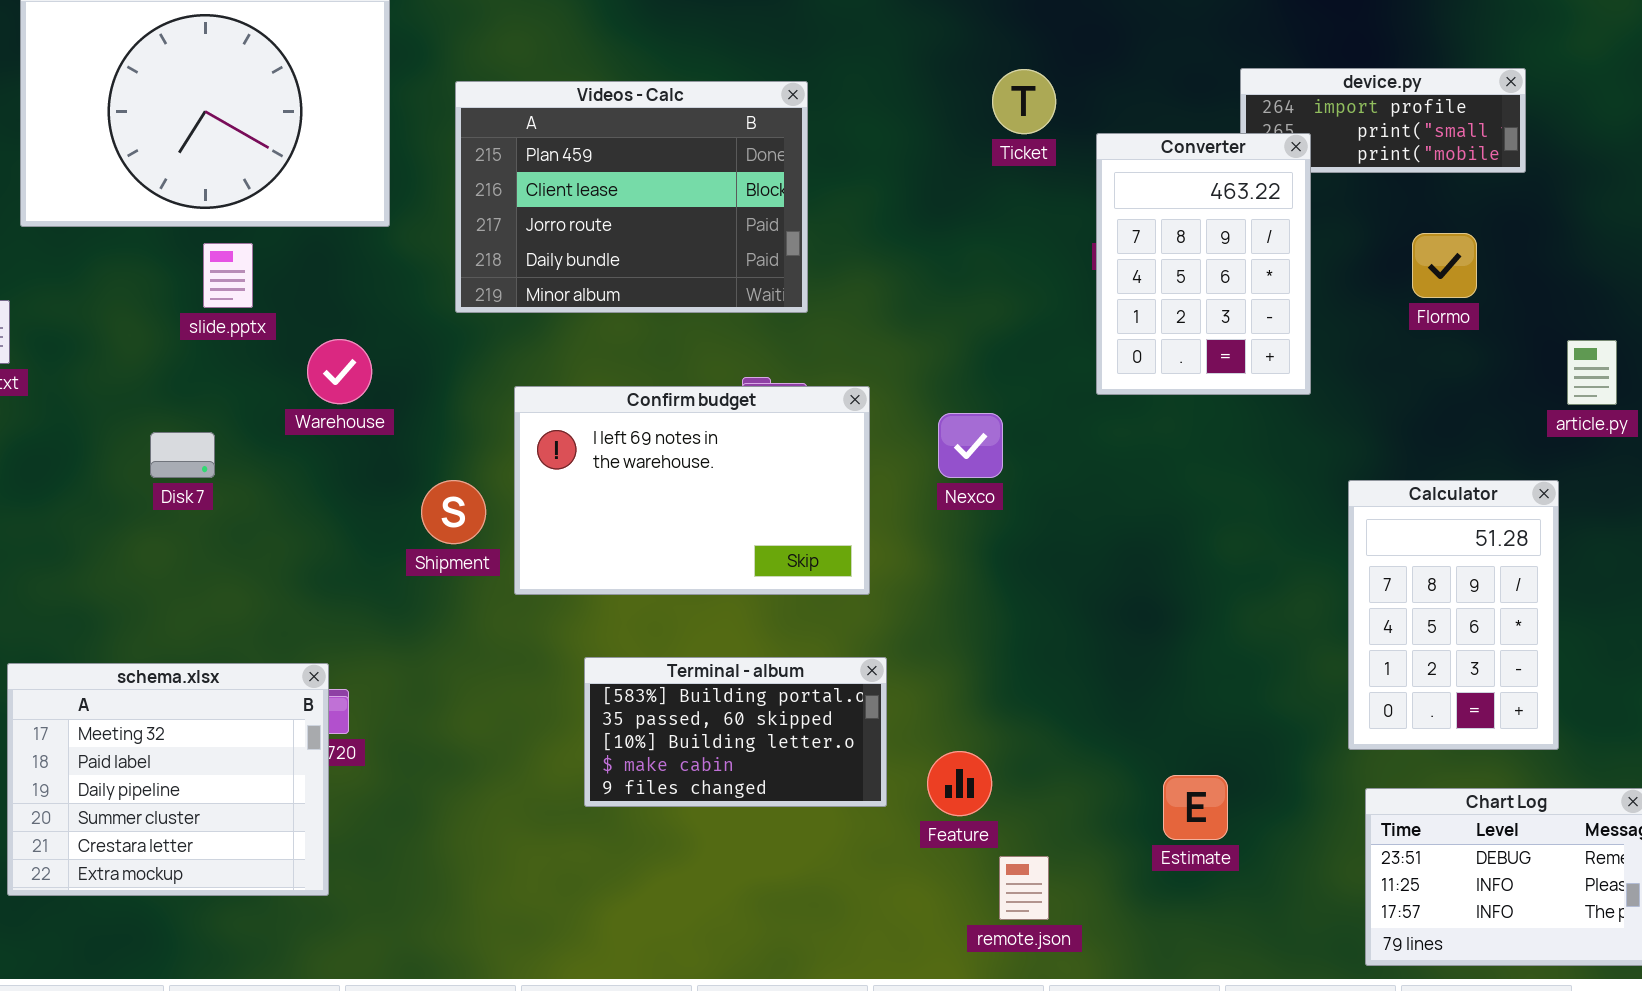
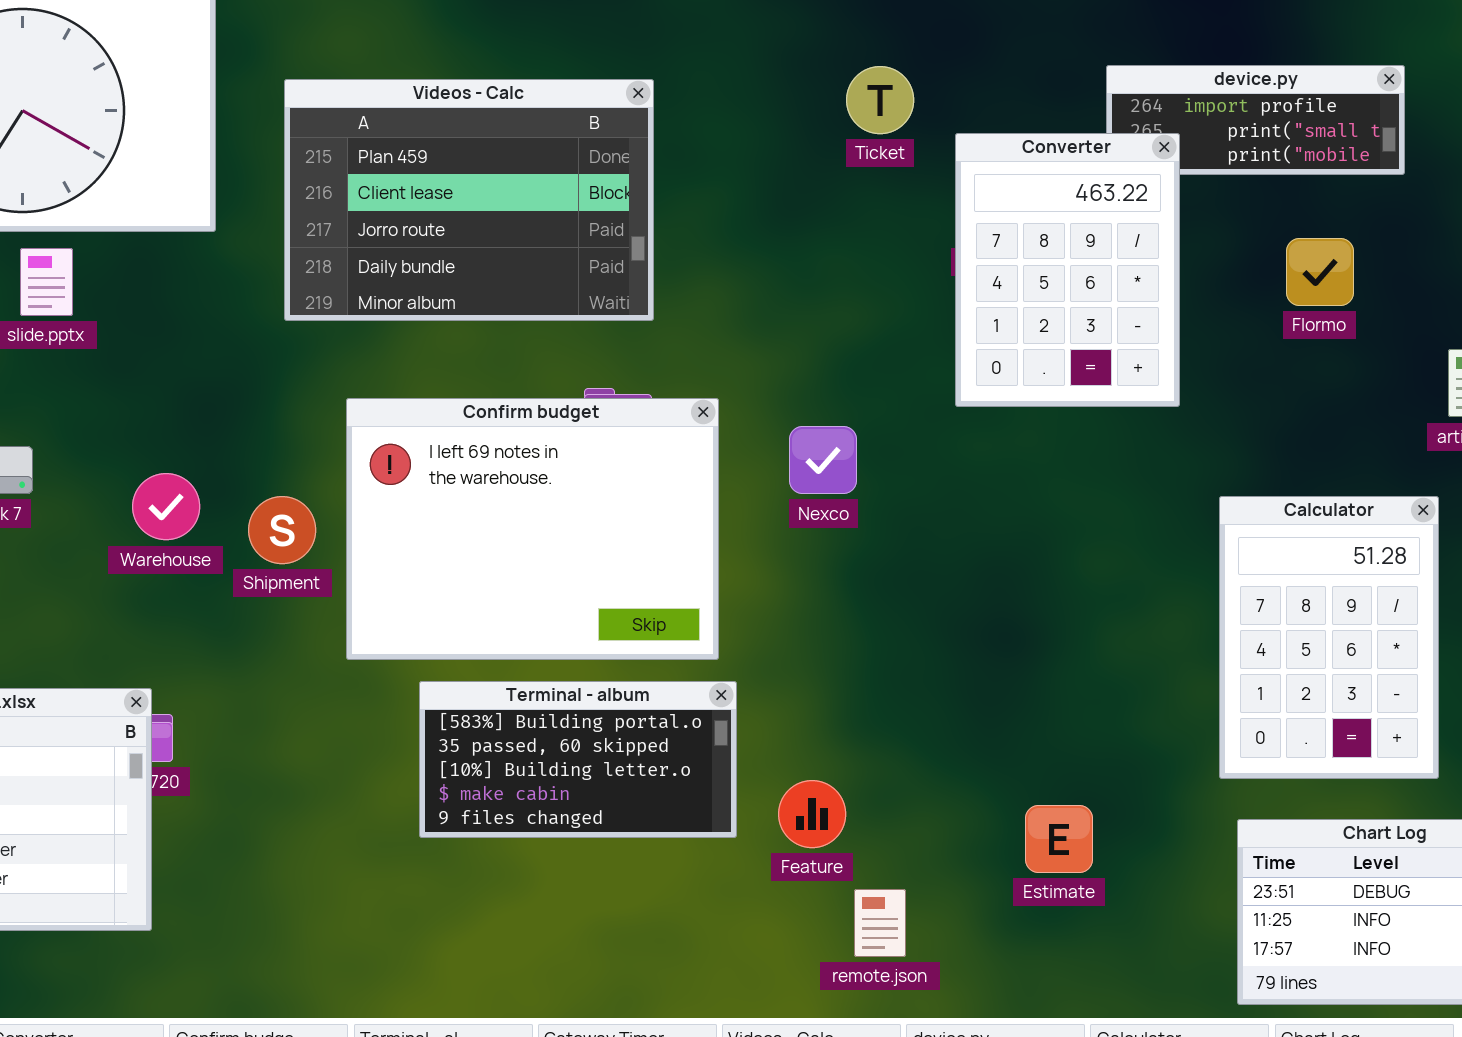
Warehouse: [307,339,372,404] -> [132,473,200,540], moved
Confirm budget: [514,386,870,595] -> [346,398,719,660], resized

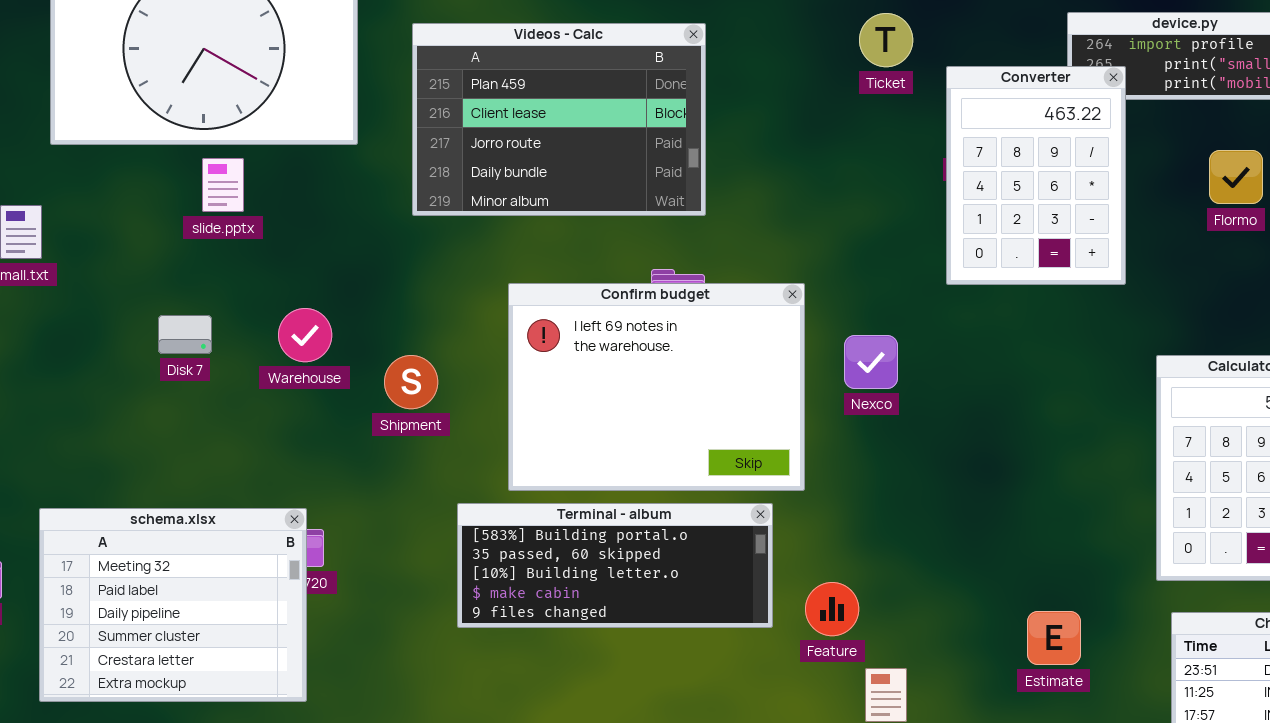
Confirm budget: [346,398,719,660] -> [508,283,805,491], moved
Nexco: [789,426,857,494] -> [844,335,898,389], moved
Warehouse: [132,473,200,540] -> [278,308,332,362], moved
Terminal - album: [419,681,737,838] -> [457,503,773,628], resized
Estimate: [1025,805,1093,873] -> [1027,611,1081,665], moved

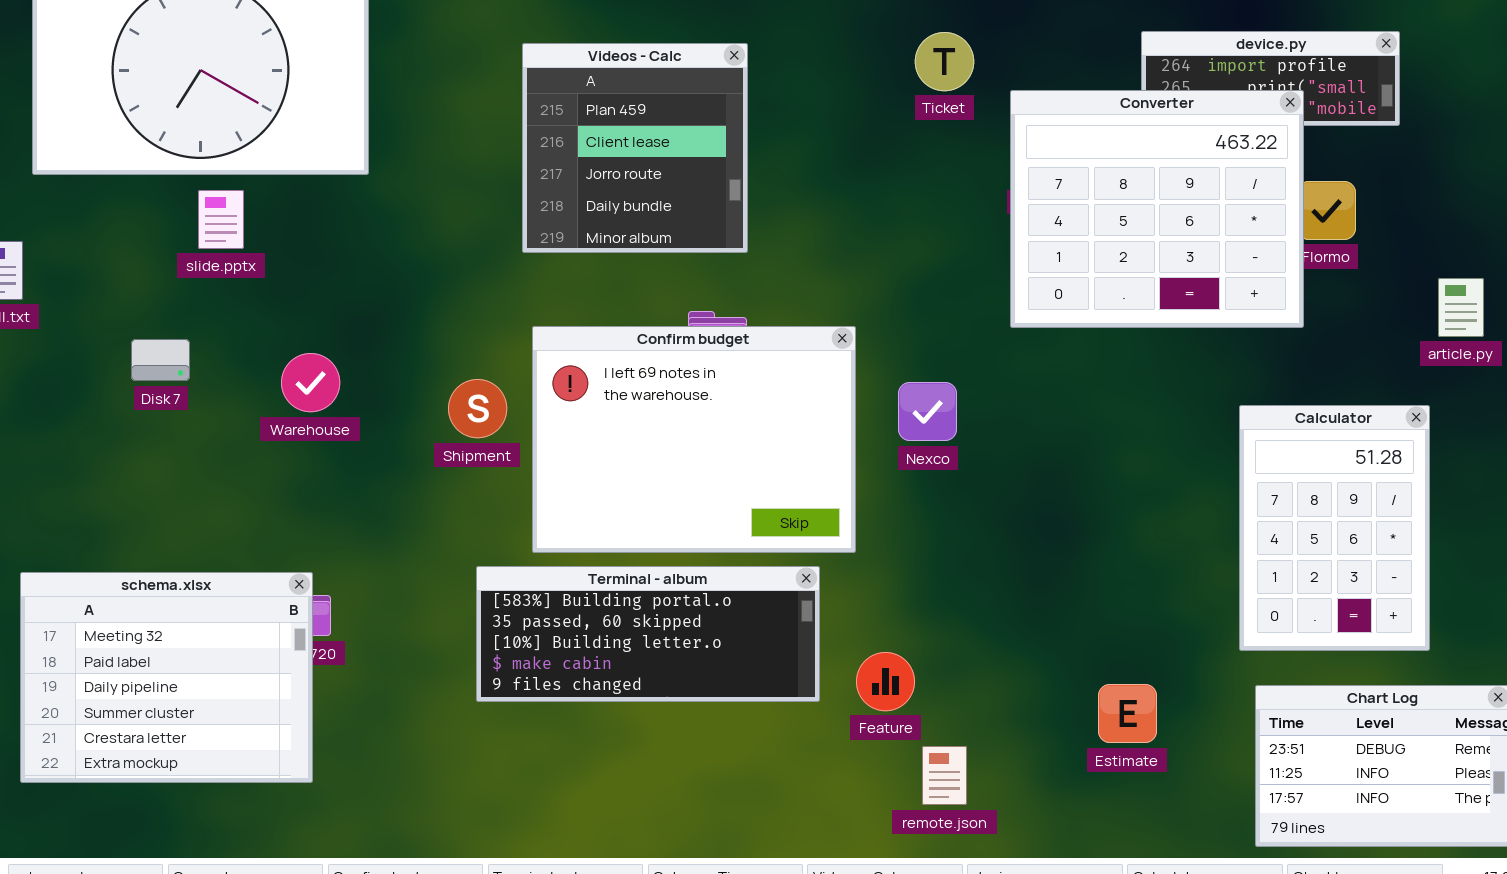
Videos - Calc: [412,23,706,216] -> [522,43,748,253], resized
Converter: [946,66,1126,285] -> [1010,90,1304,328], resized
Disk 7: [158,315,212,354] -> [131,339,190,381], moved
Shipment: [384,355,438,409] -> [448,379,507,438], moved

